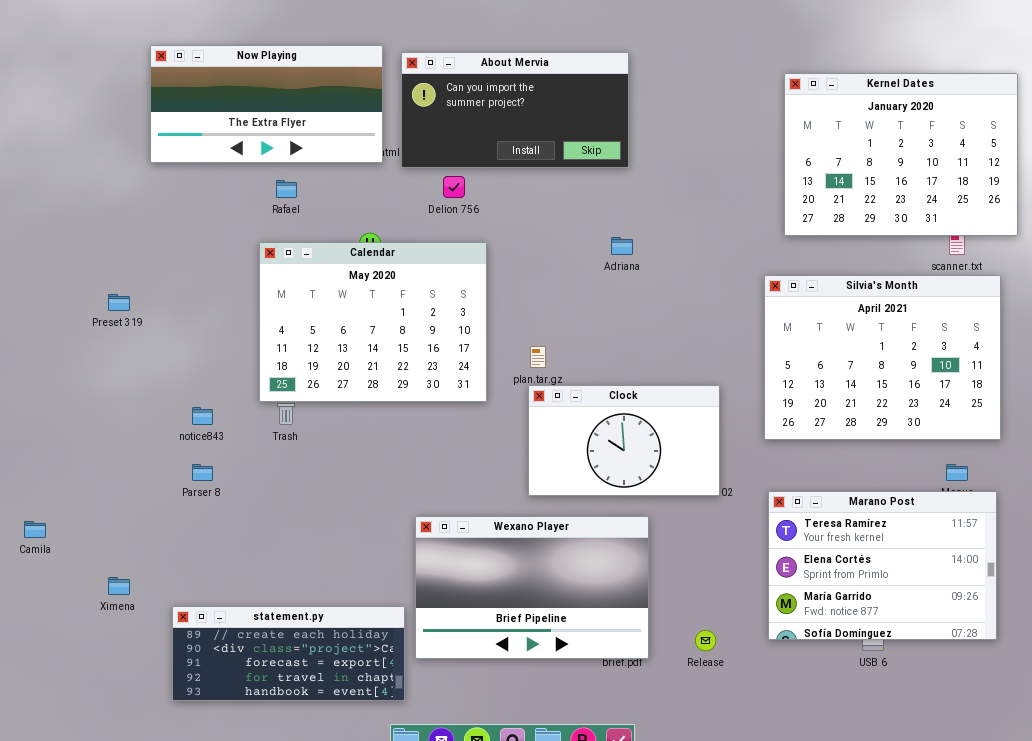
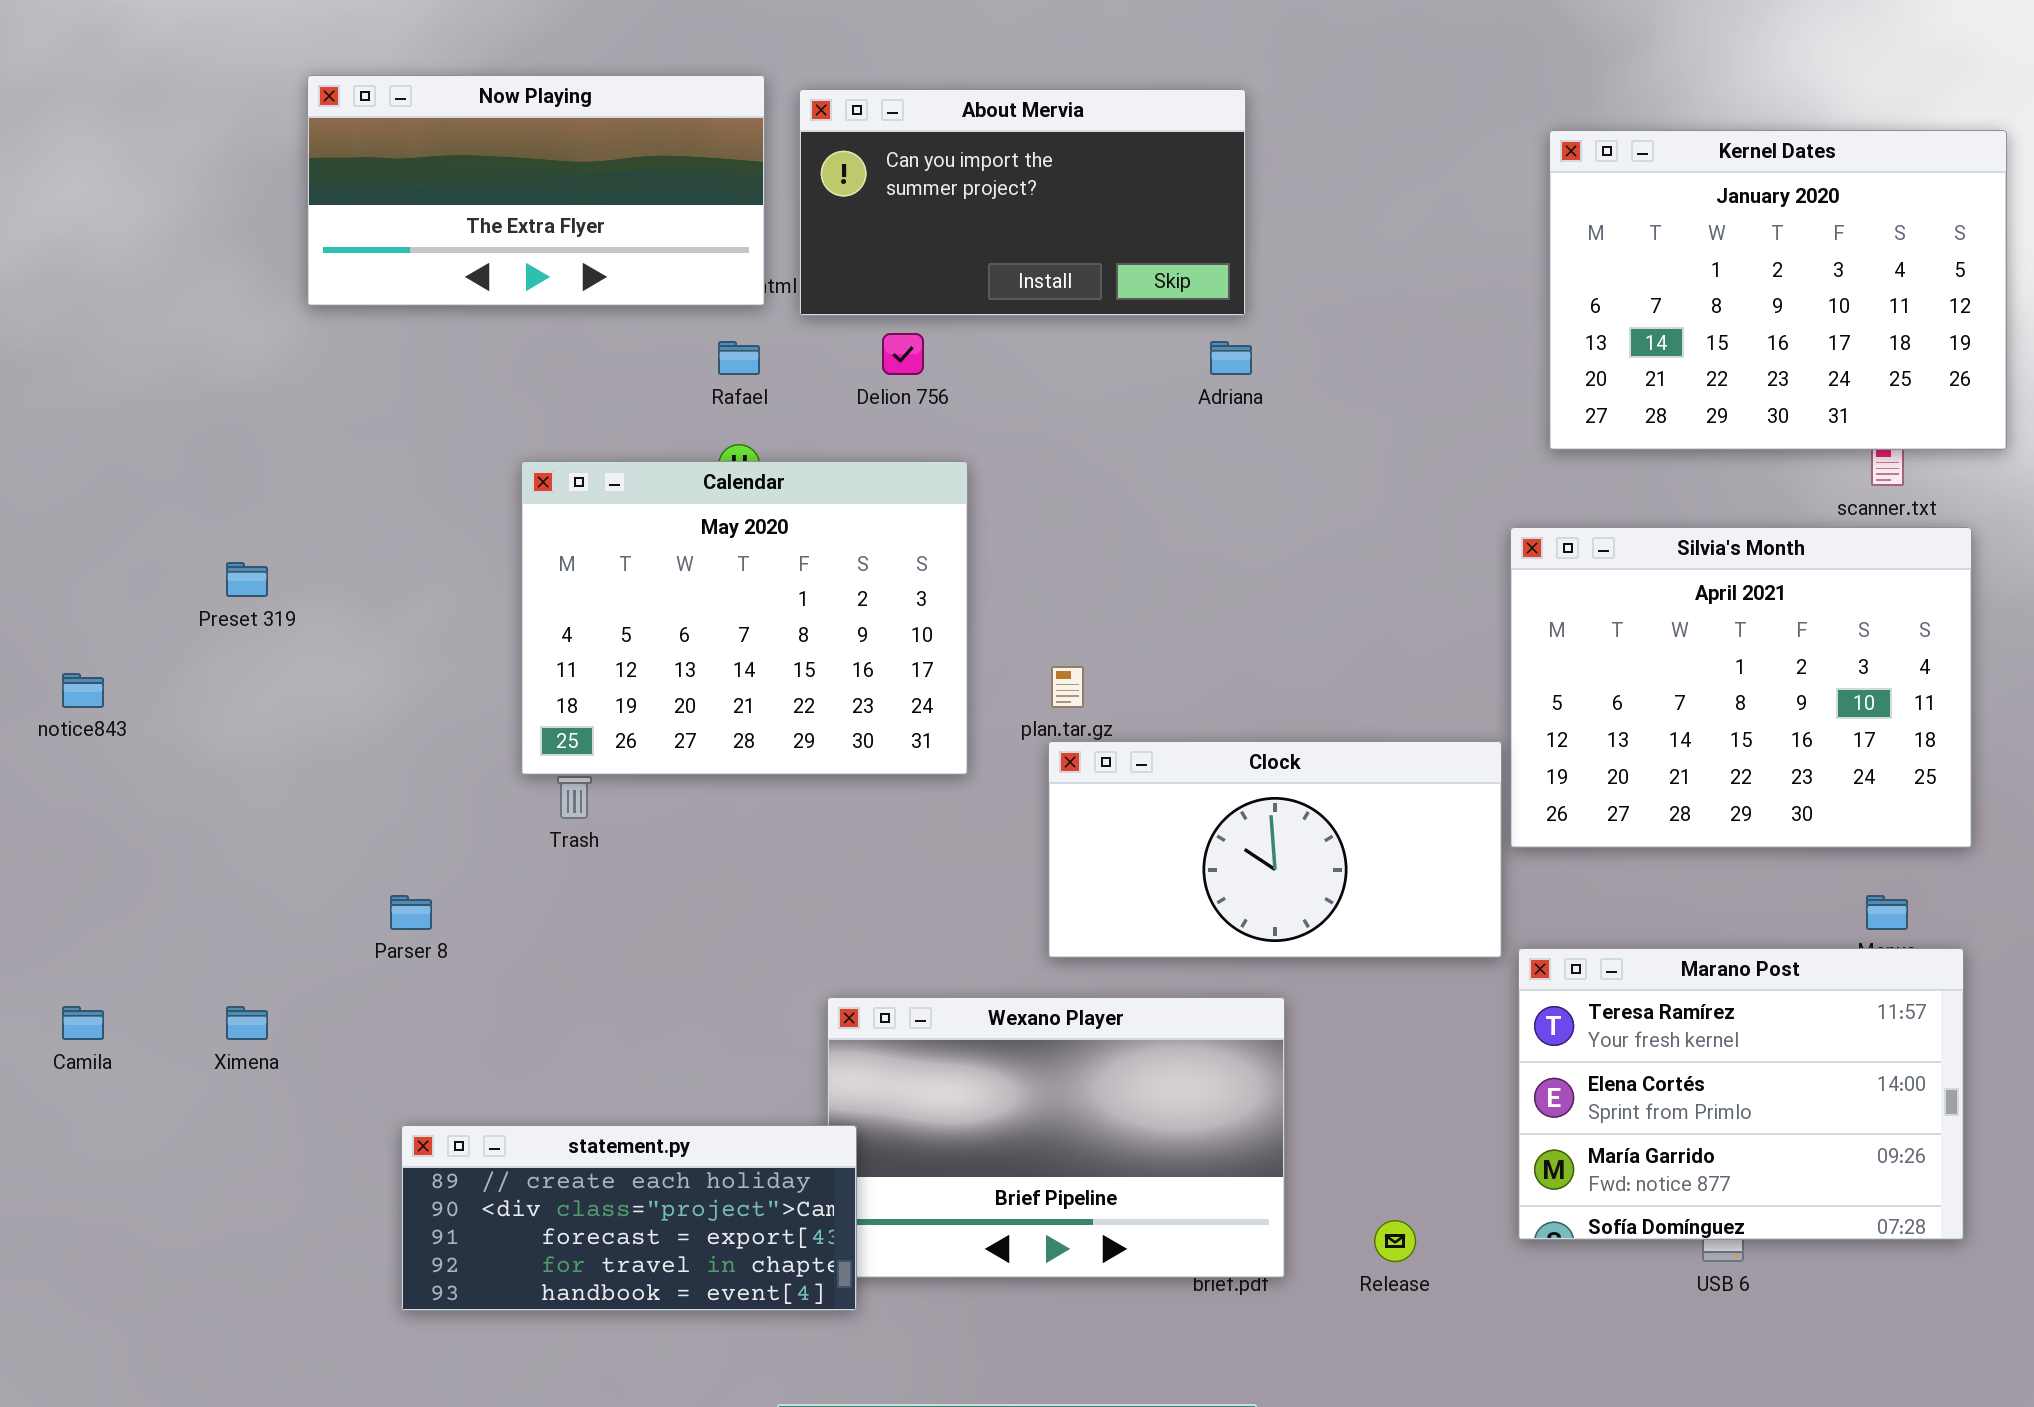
Rafael: [276,180,297,198] -> [718,341,760,375], moved
Adriana: [611,237,633,255] -> [1210,341,1252,375], moved
Clock: [528,385,720,496] -> [1048,741,1502,958], resized
notice843: [192,407,213,425] -> [62,673,104,708], moved
Ximena: [108,577,130,595] -> [226,1006,268,1040], moved
statement.py: [172,606,405,701] -> [401,1125,857,1311], moved

